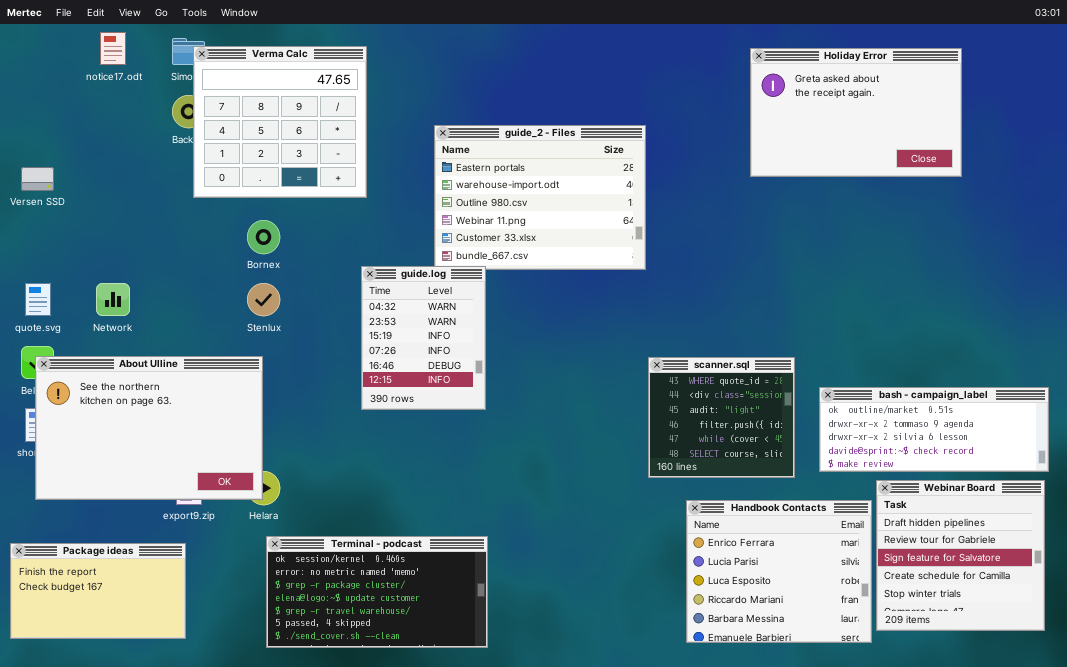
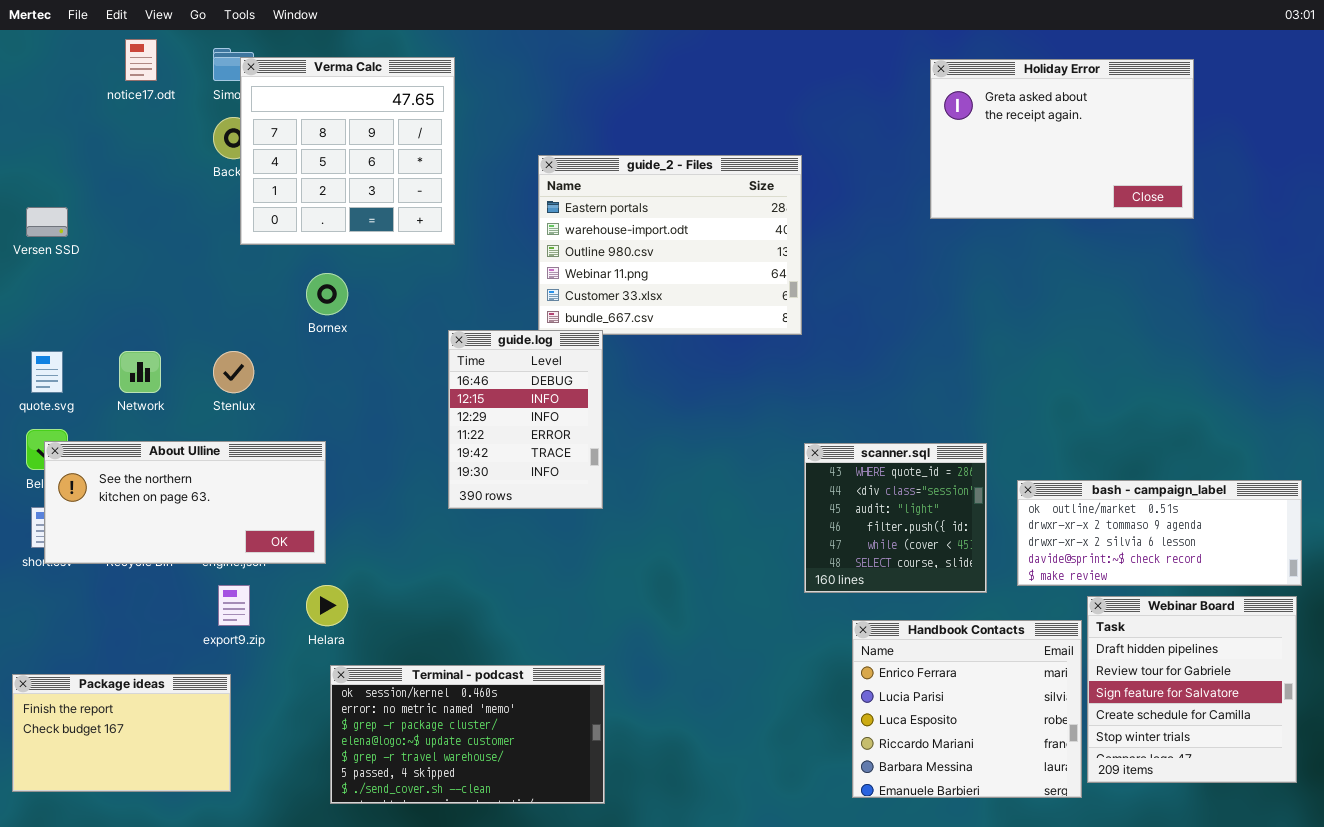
guide.log: [361,266,486,410] -> [448,330,603,509], scrolled down 4 rows
Stenlux: [247,283,280,316] -> [213,351,254,393], moved
About Ulline: [35,356,263,500] -> [44,441,326,564], resized

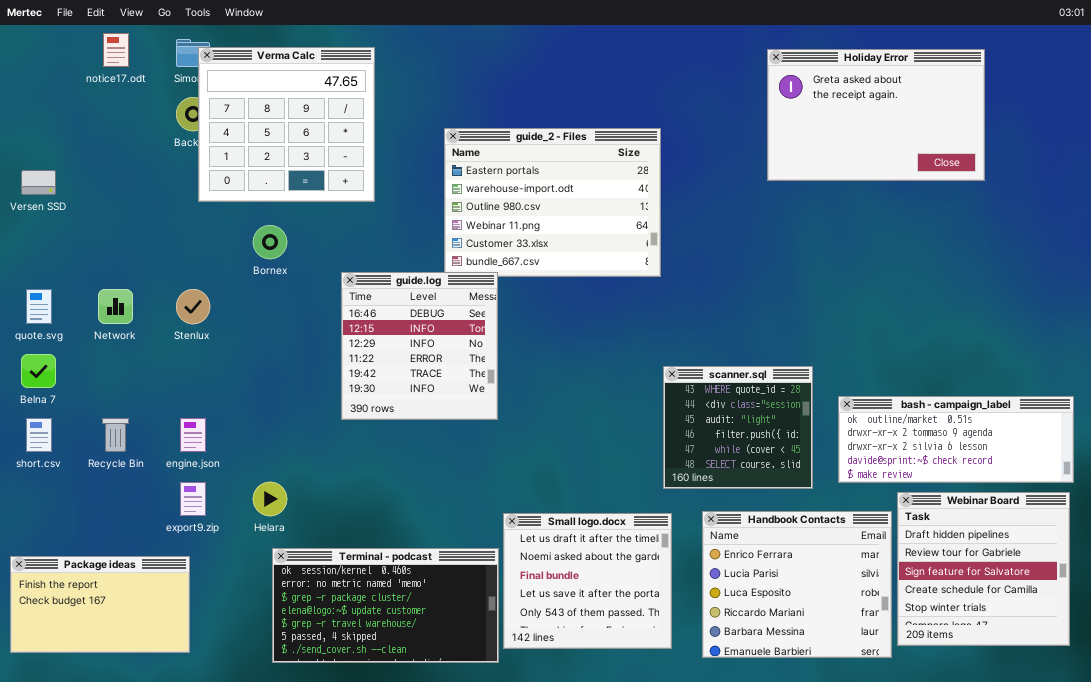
guide.log: [448,330,603,509] -> [341,272,498,420], resized
About Ulline: [44,441,326,564] -> none, closed
Small logo.docx: none -> [503,513,672,649], opened

